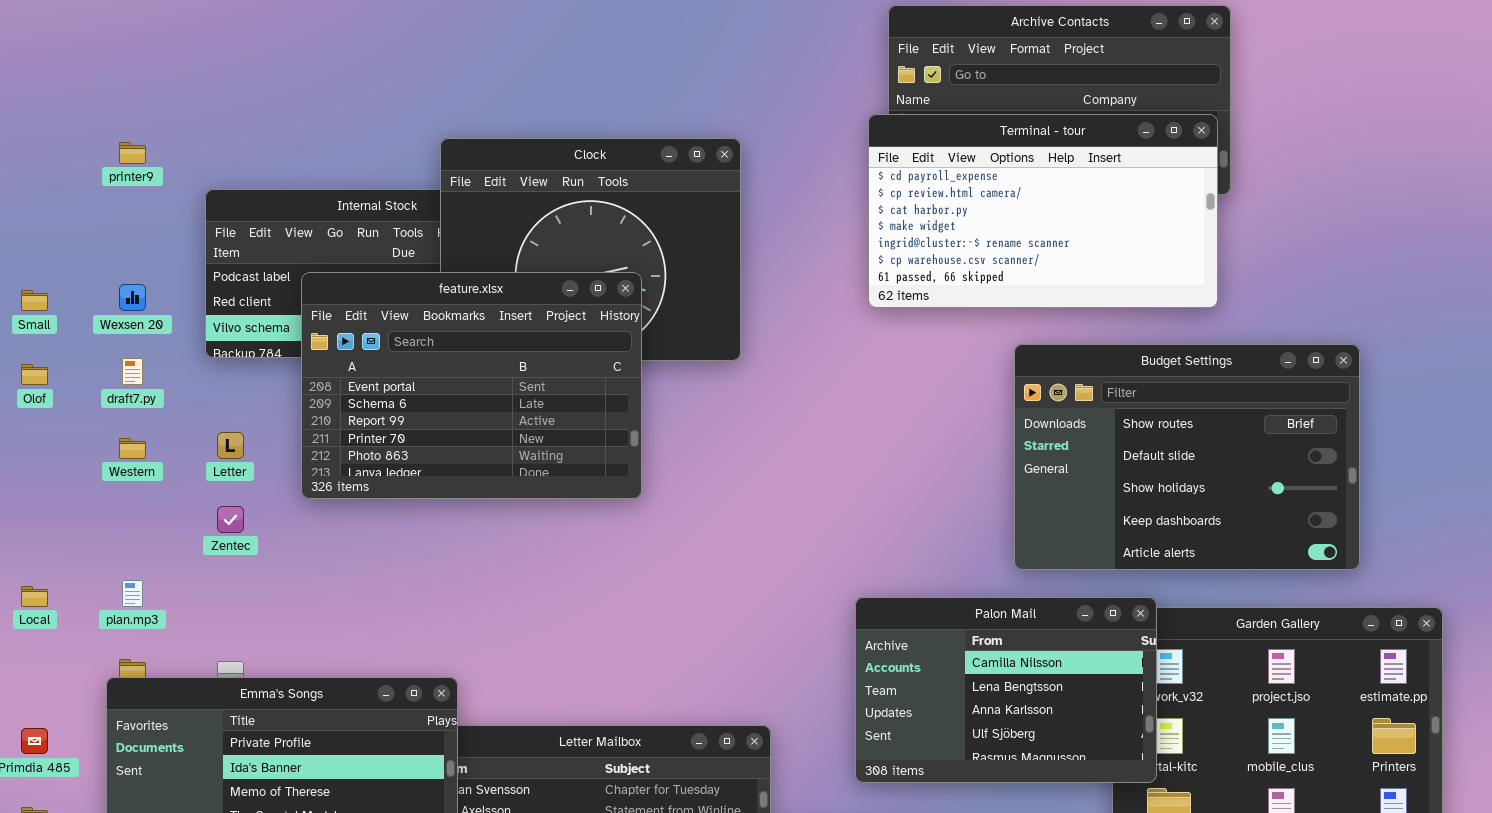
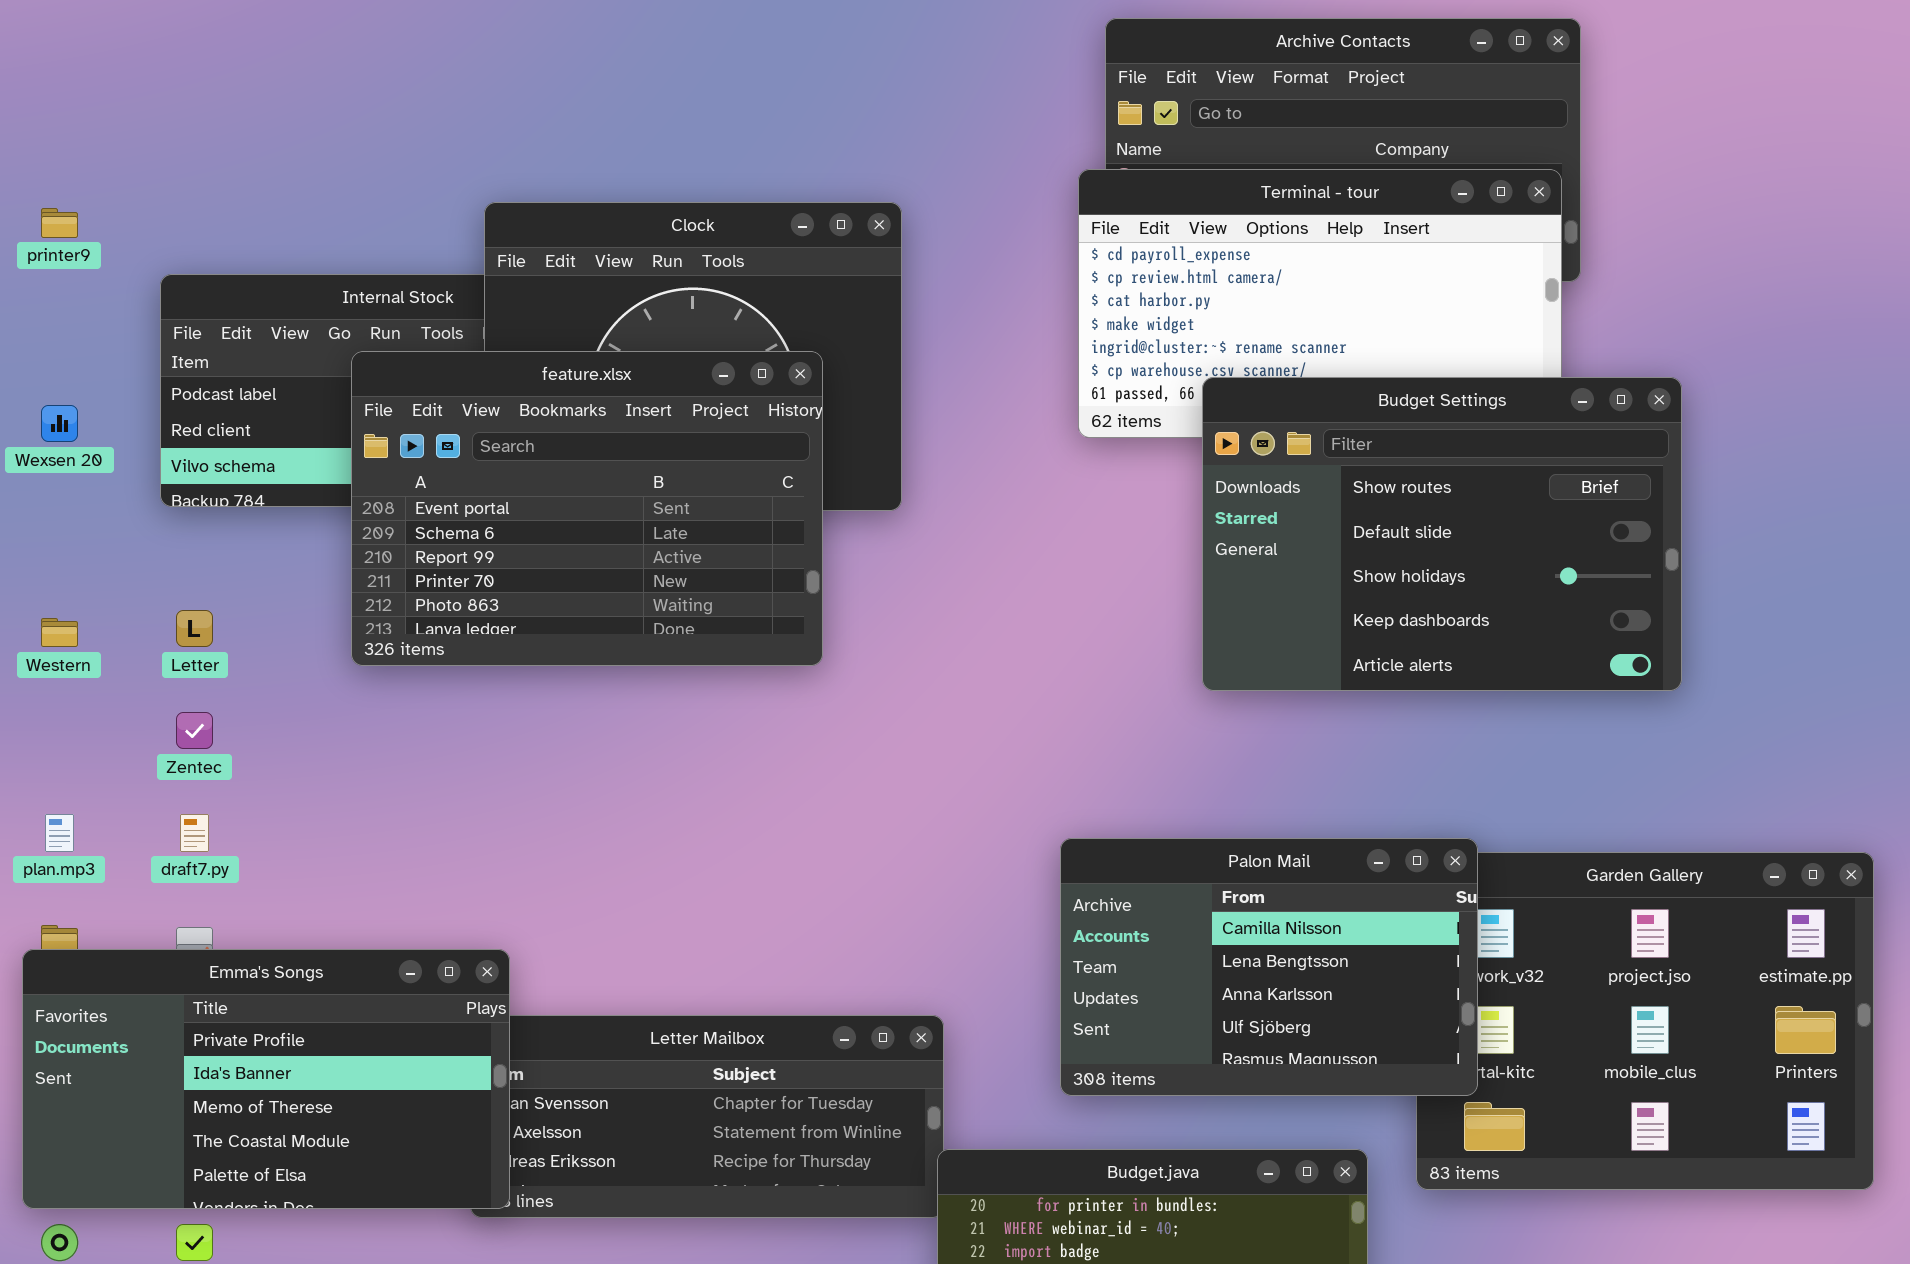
feature.xlsx: [301,272,642,499] -> [351,351,823,666], moved
Budget Settings: [1014,344,1360,570] -> [1202,377,1682,691], moved
draft7.py: [122,358,143,385] -> [180,814,209,852], moved

